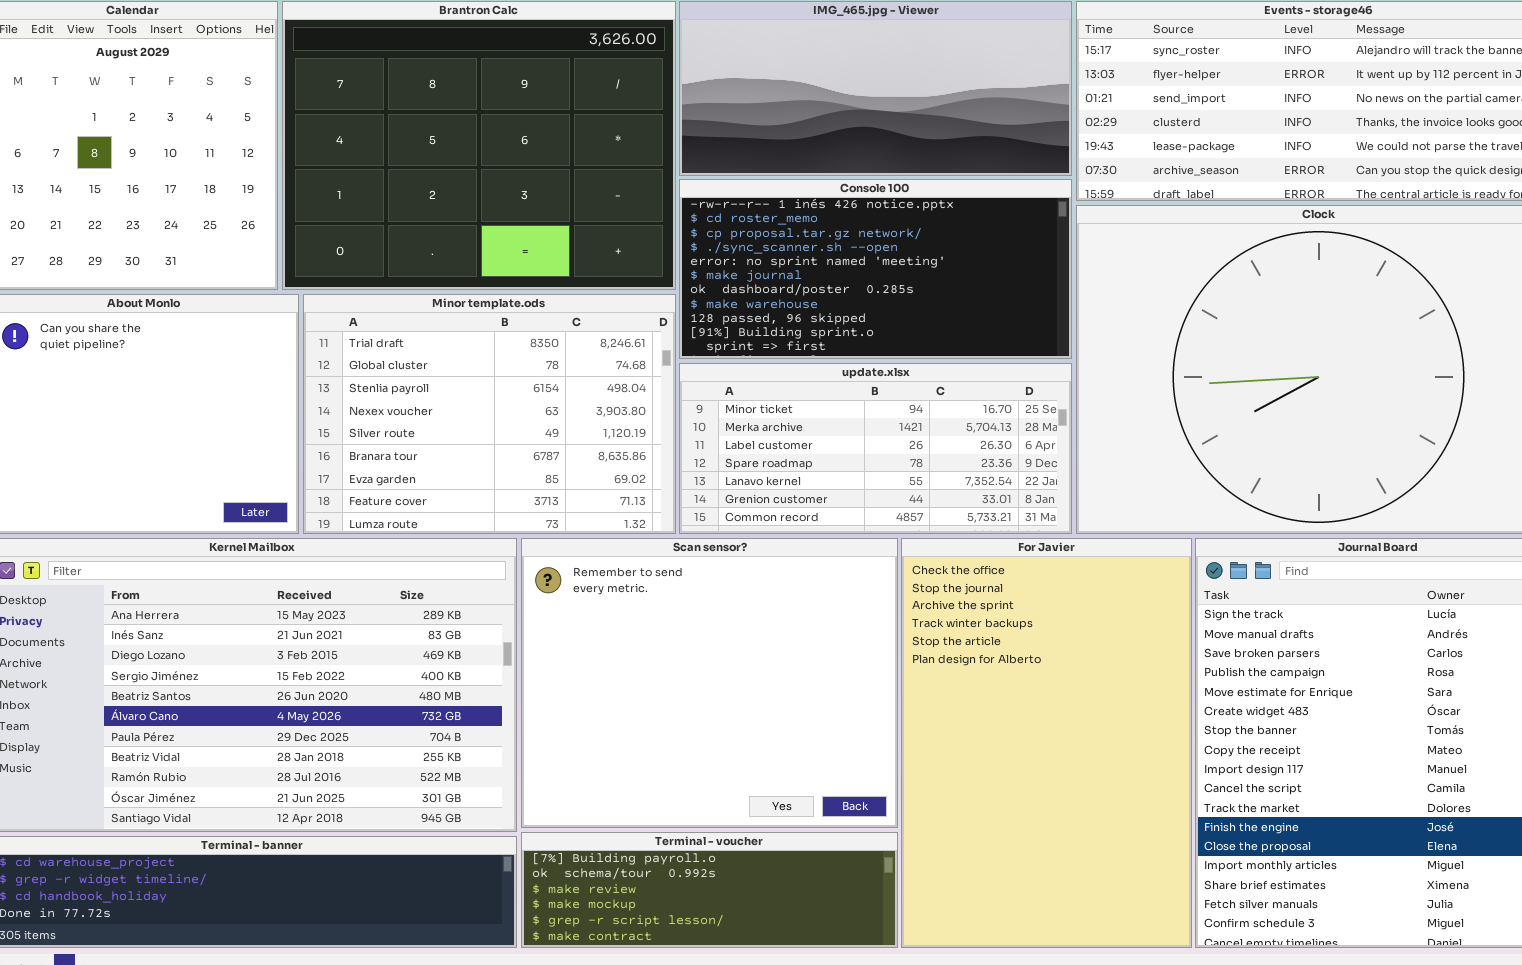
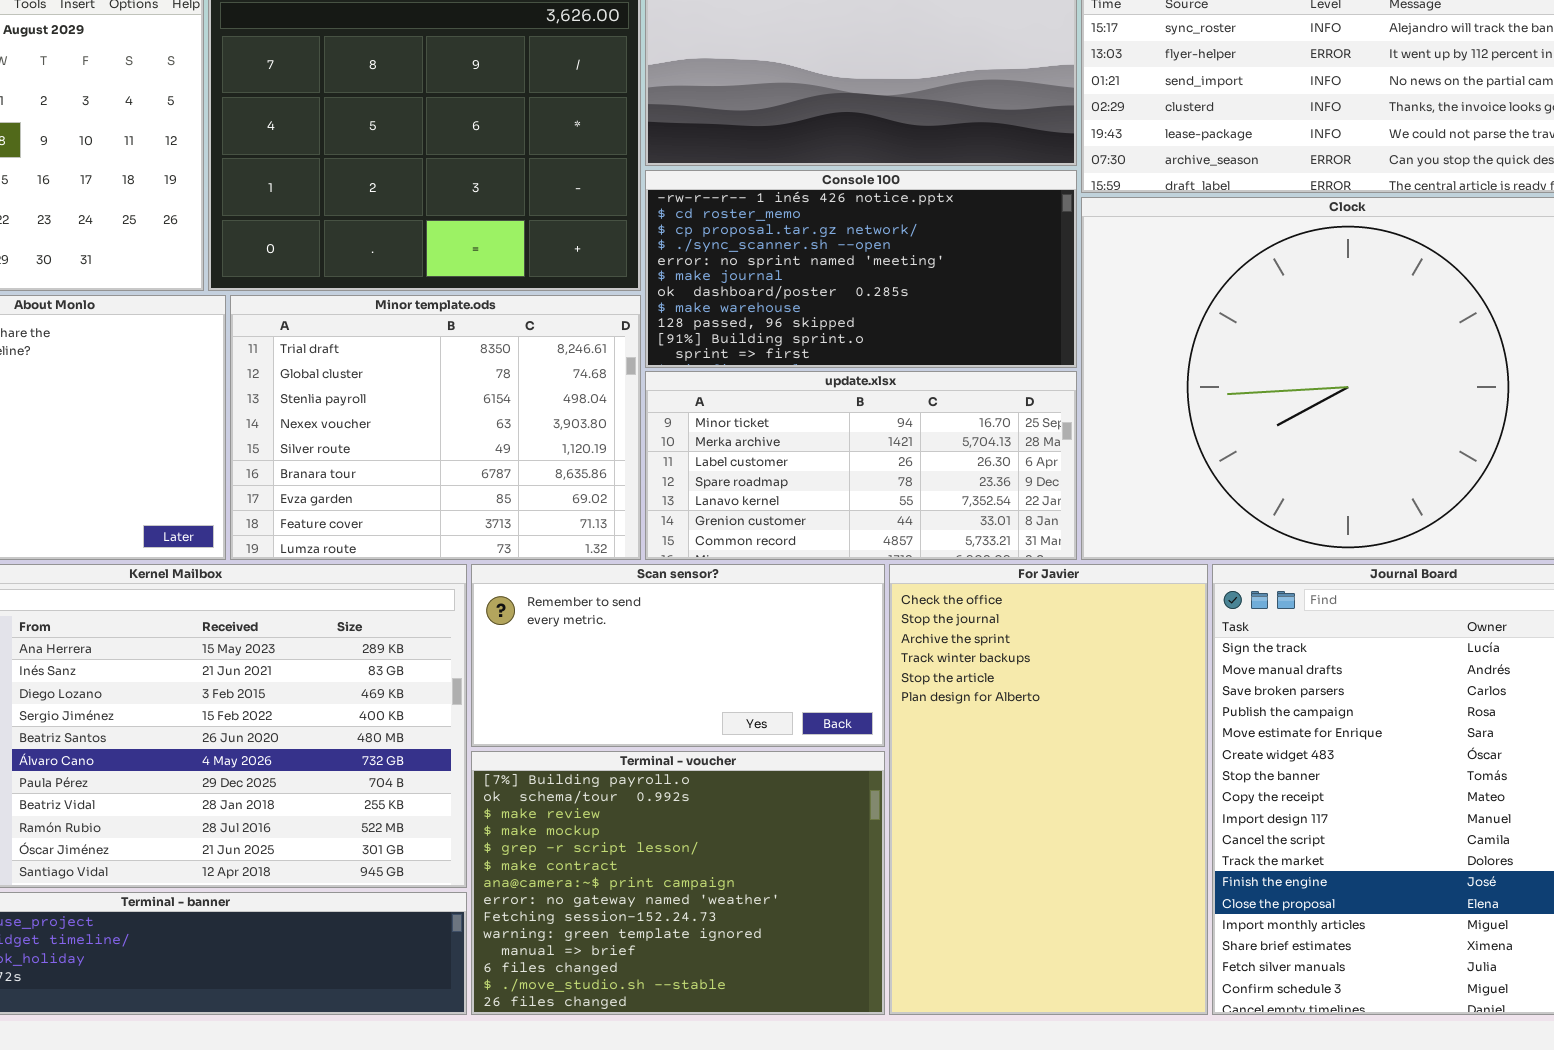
Scan sensor?: [521,538,898,828] -> [471,564,885,747], resized
Terminal - voucher: [521,832,898,948] -> [471,751,885,1015], resized

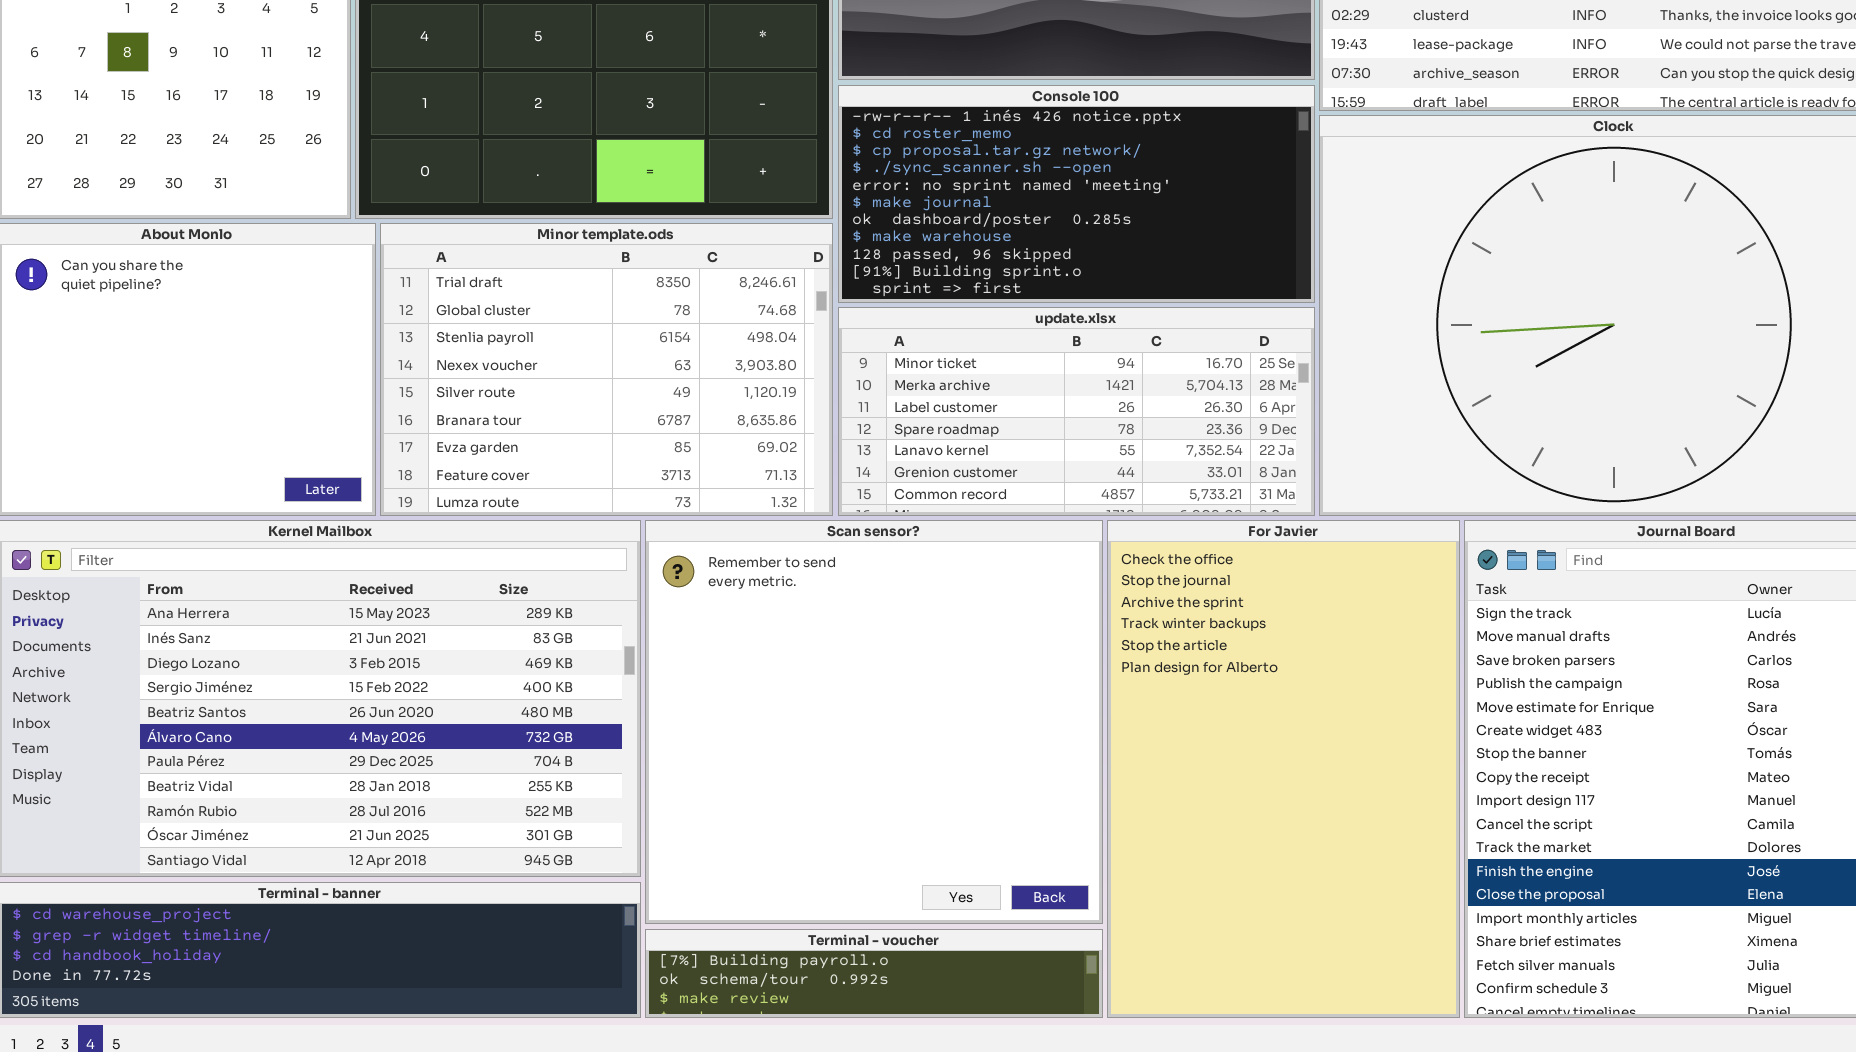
Scan sensor?: [471,564,885,747] -> [645,520,1103,924], resized
Terminal - voucher: [471,751,885,1015] -> [645,929,1103,1018], resized

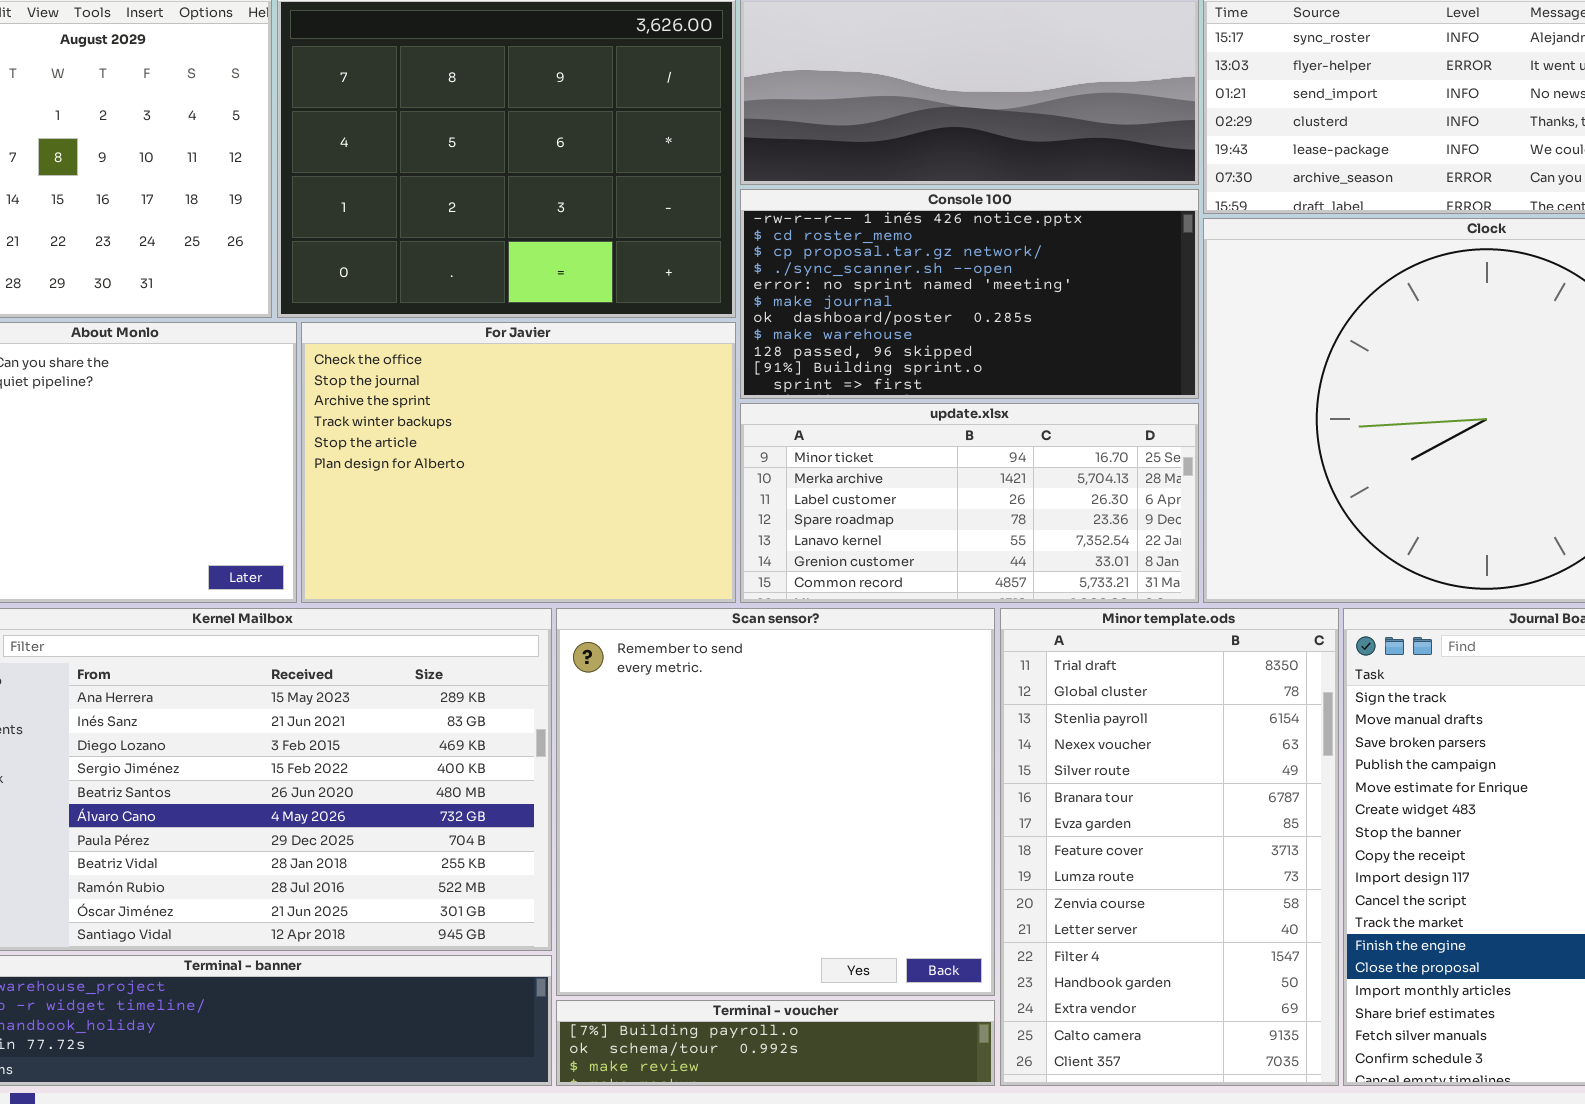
Minor template.ods: [380,223,833,516] -> [1000,608,1339,1086], moved, resized
For Javier: [1107,520,1460,1018] -> [301,322,736,603], moved, resized

